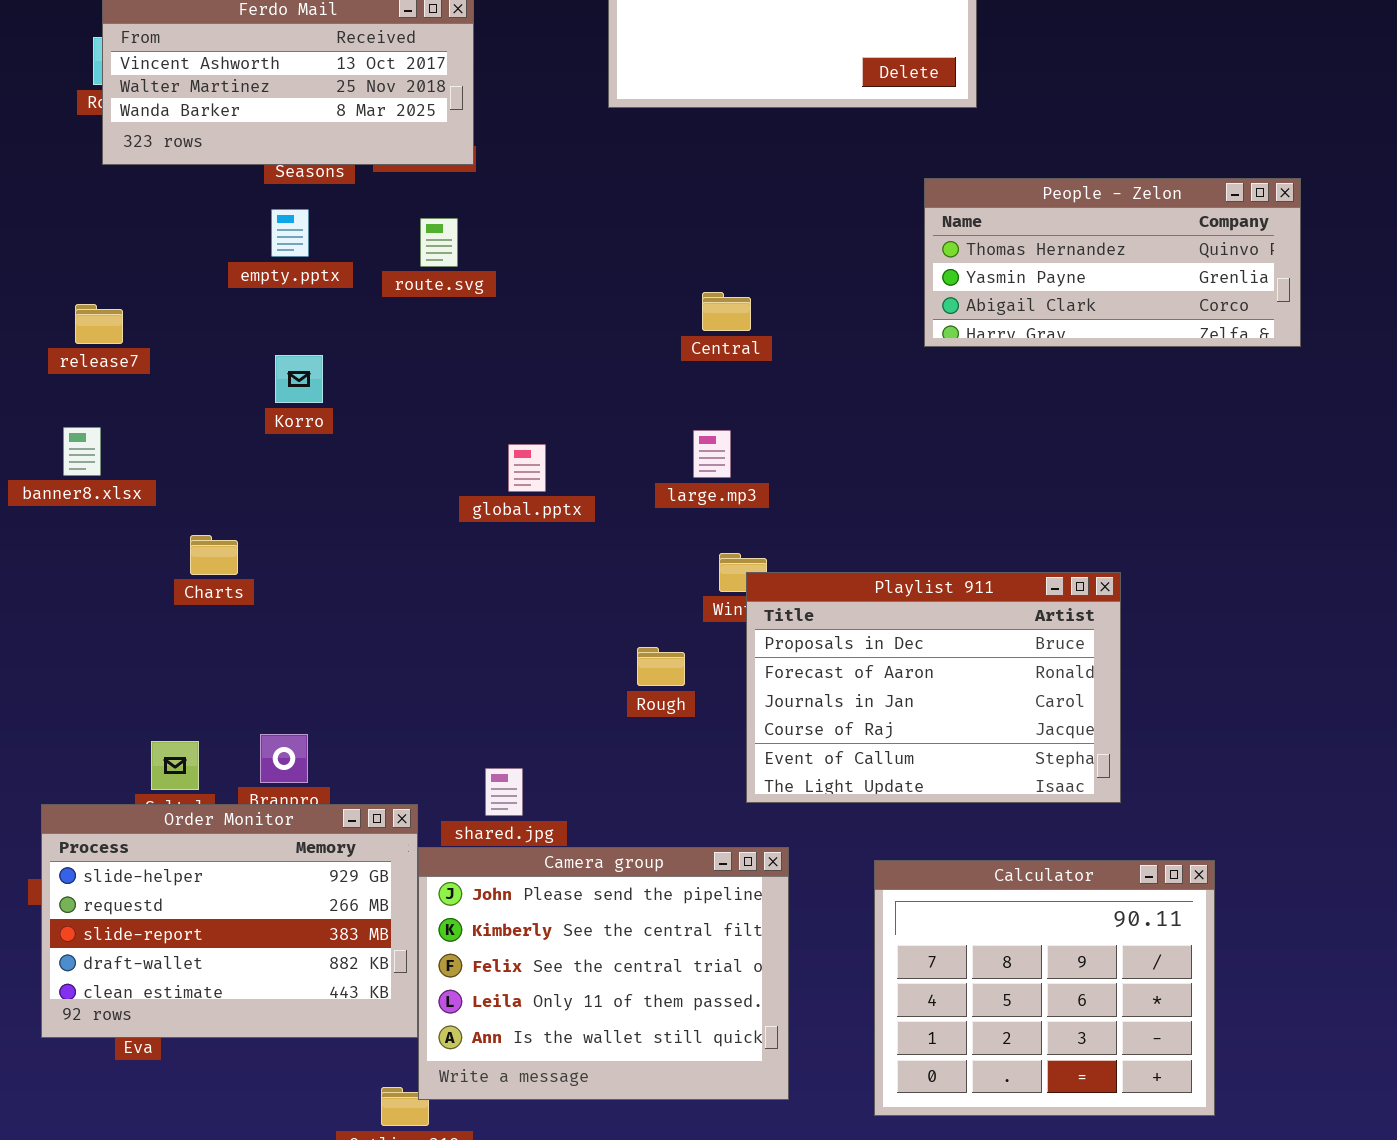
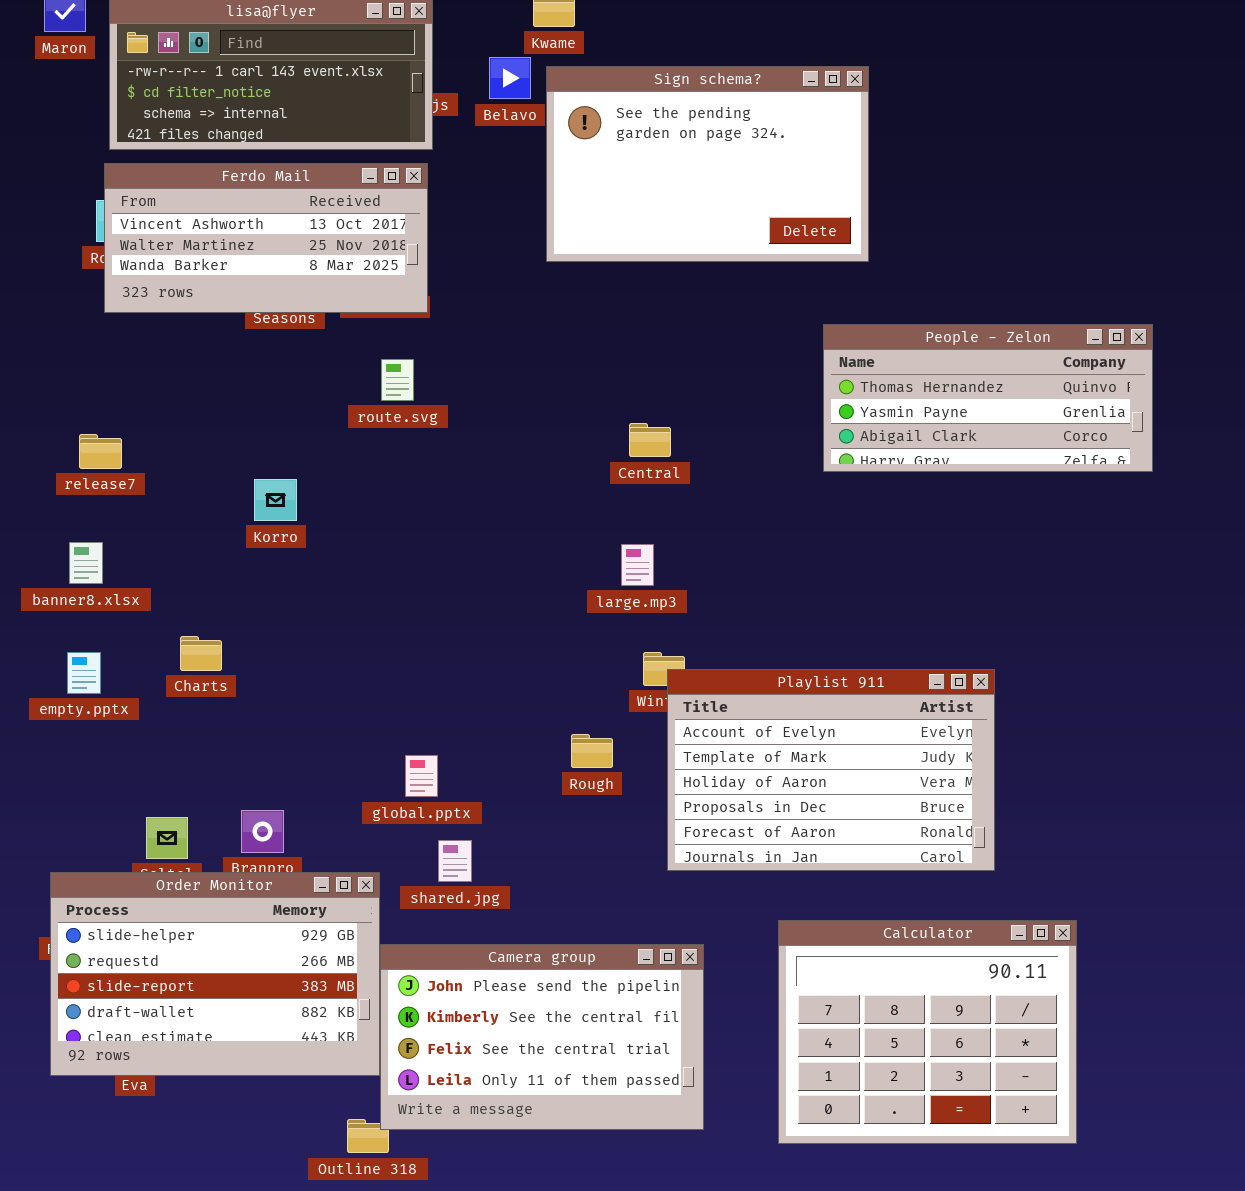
empty.pptx: [271,209,309,257] -> [67,652,101,694], moved
global.pptx: [508,444,546,492] -> [405,755,438,797], moved
Playlist 911: [746,572,1121,803] -> [667,669,995,871], scrolled up 3 rows
Camera group: [418,847,789,1100] -> [380,944,704,1130], resized

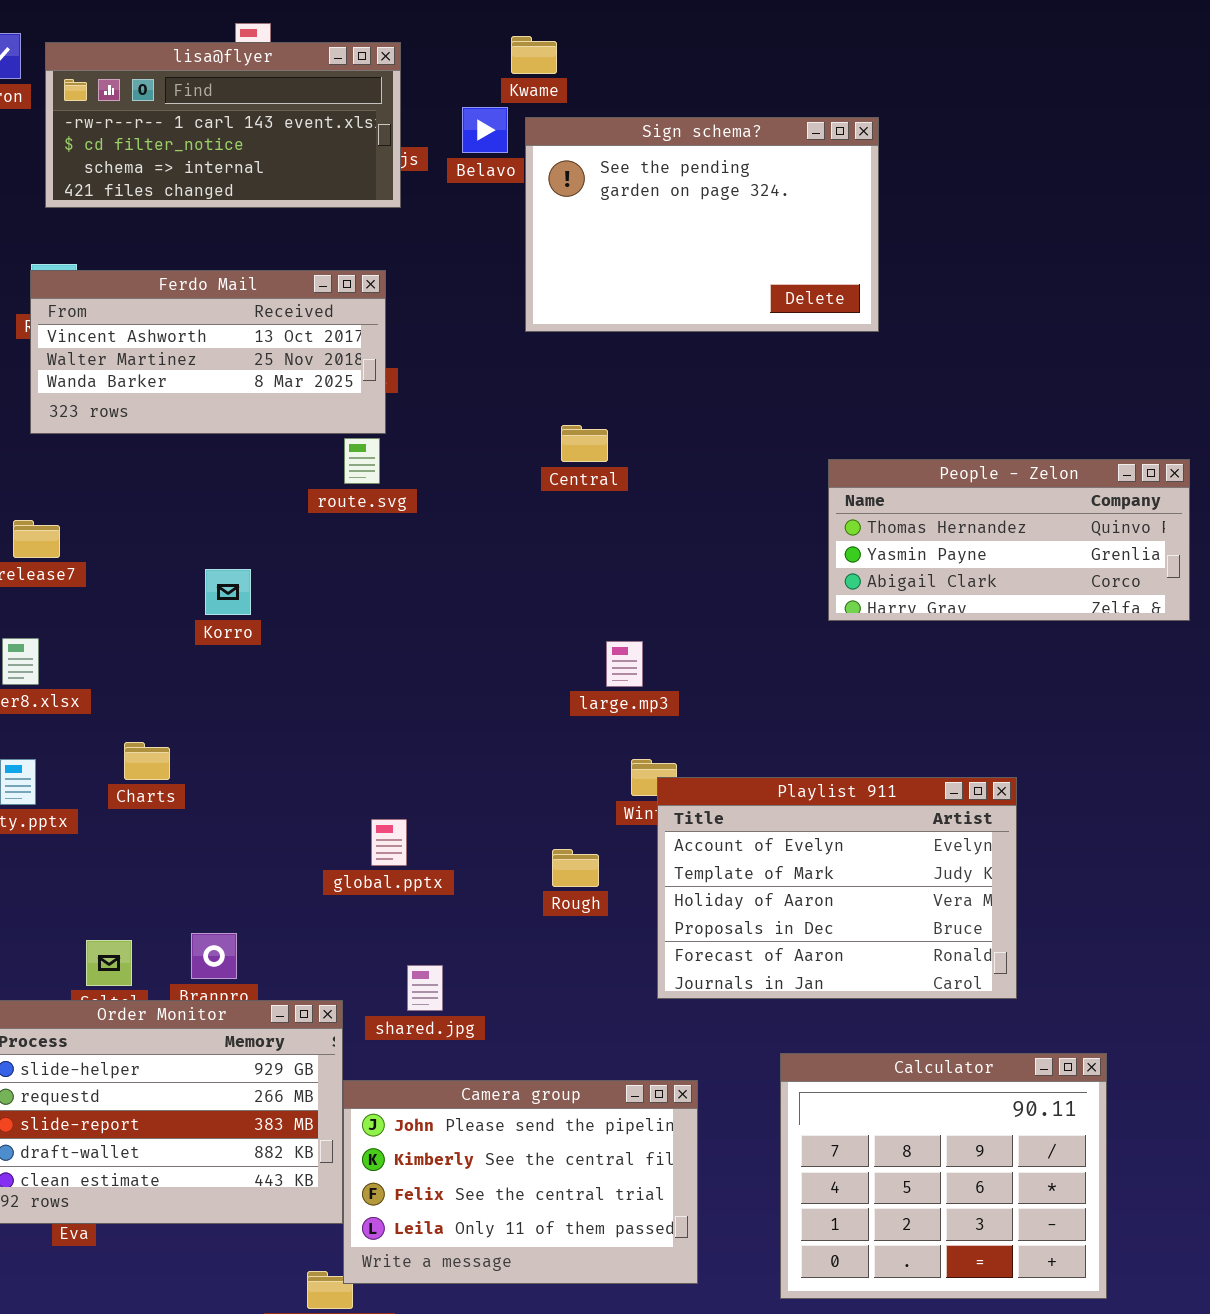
Ferdo Mail: [104,163,428,313] -> [30,270,386,434], moved
People - Zelon: [823,324,1153,472] -> [828,459,1190,621], moved
Central: [629,423,671,457] -> [561,425,608,462], moved
global.pptx: [405,755,438,797] -> [371,819,407,866], moved

